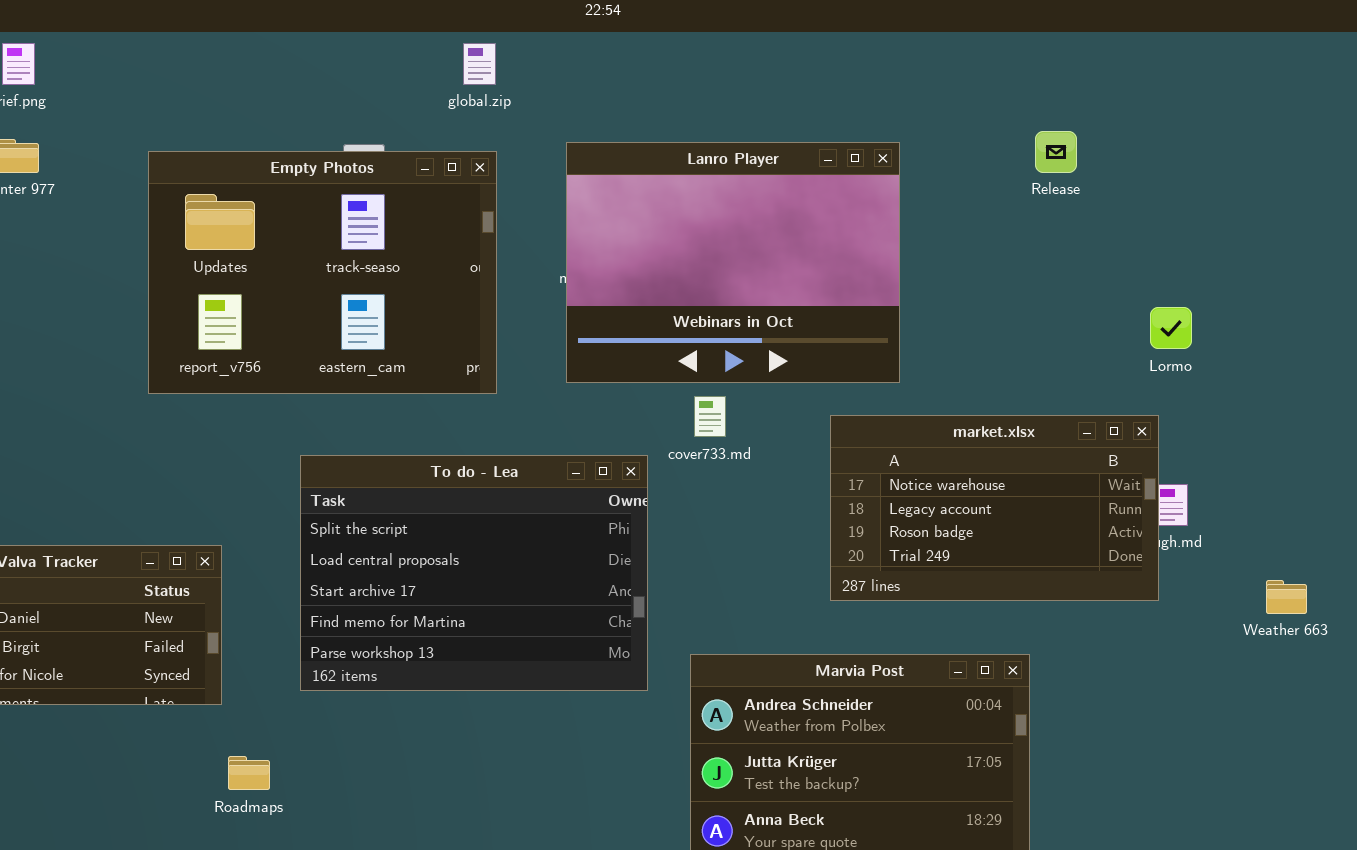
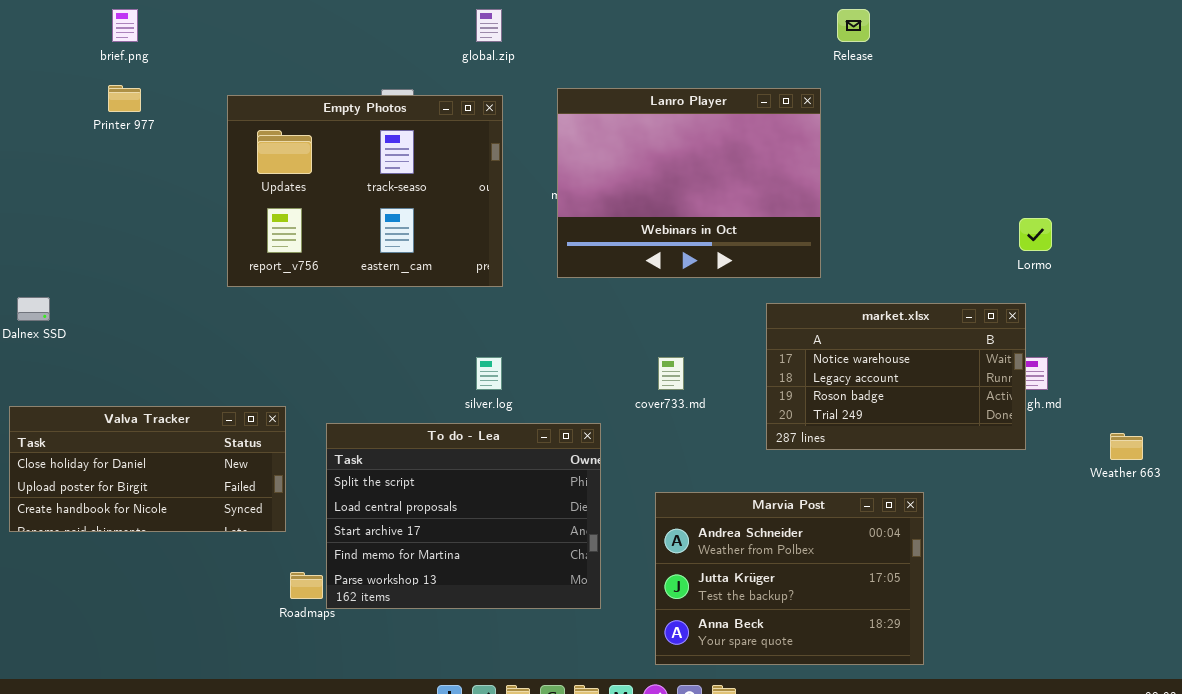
Release: [1035,131,1077,173] -> [837,9,870,42], moved
cover733.md: [694,396,726,437] -> [658,357,684,390], moved
To do - Lea: [300,455,648,691] -> [326,423,601,609], moved

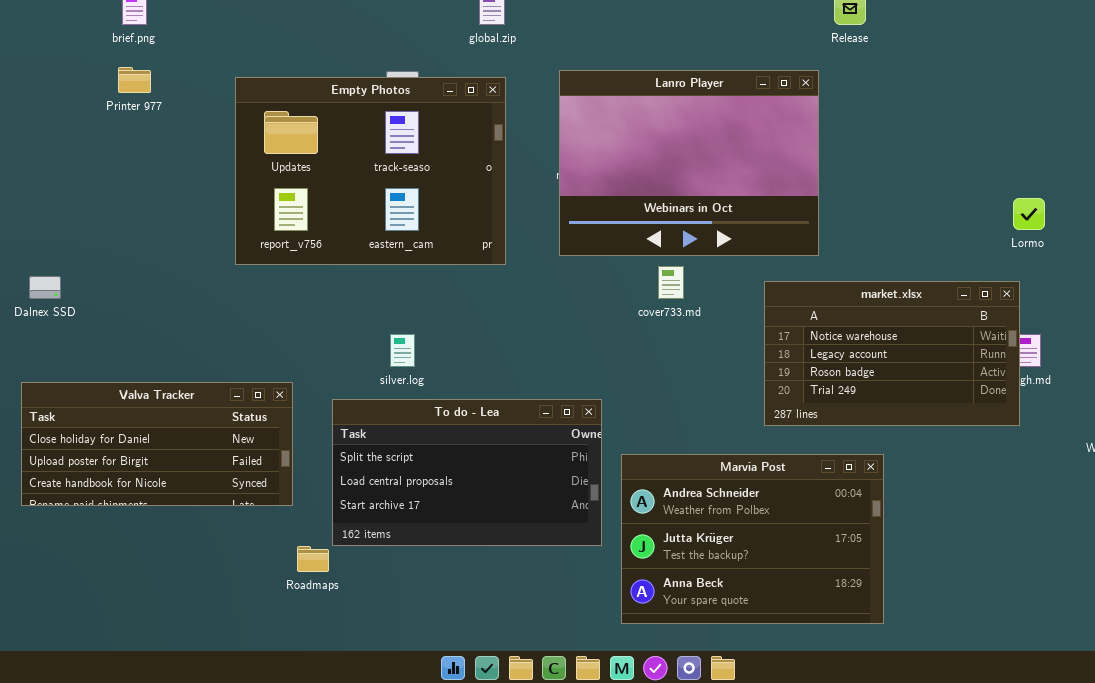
silver.log: [476,357,502,390] -> [390,334,415,367], moved
cover733.md: [658,357,684,390] -> [658,266,684,299], moved
To do - Lea: [326,423,601,609] -> [332,399,602,546], resized
Marvia Post: [655,492,924,665] -> [621,454,884,624], moved

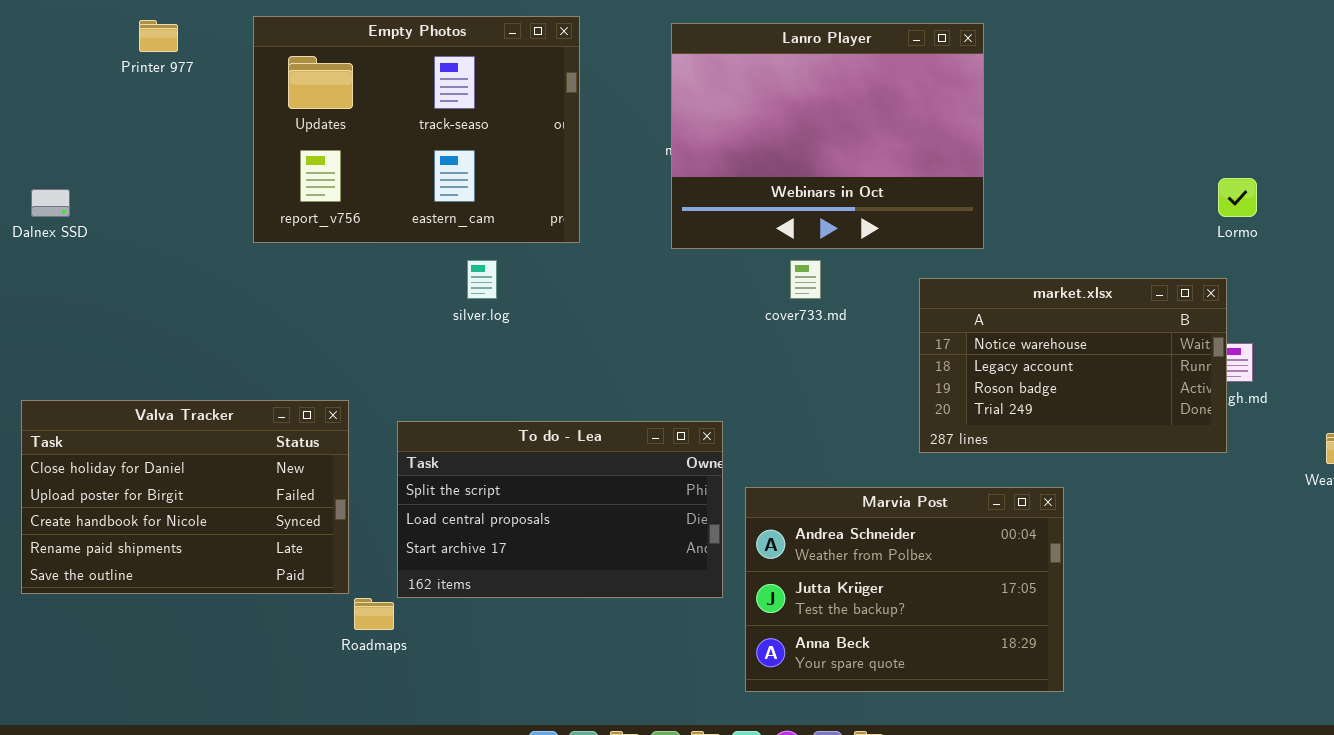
Empty Photos: [235,77,506,265] -> [253,16,580,243], moved
Dalnex SSD: [29,276,61,299] -> [31,189,70,217], moved
silver.log: [390,334,415,367] -> [467,260,497,299], moved
Valva Tracker: [21,382,293,506] -> [21,400,349,594], resized

